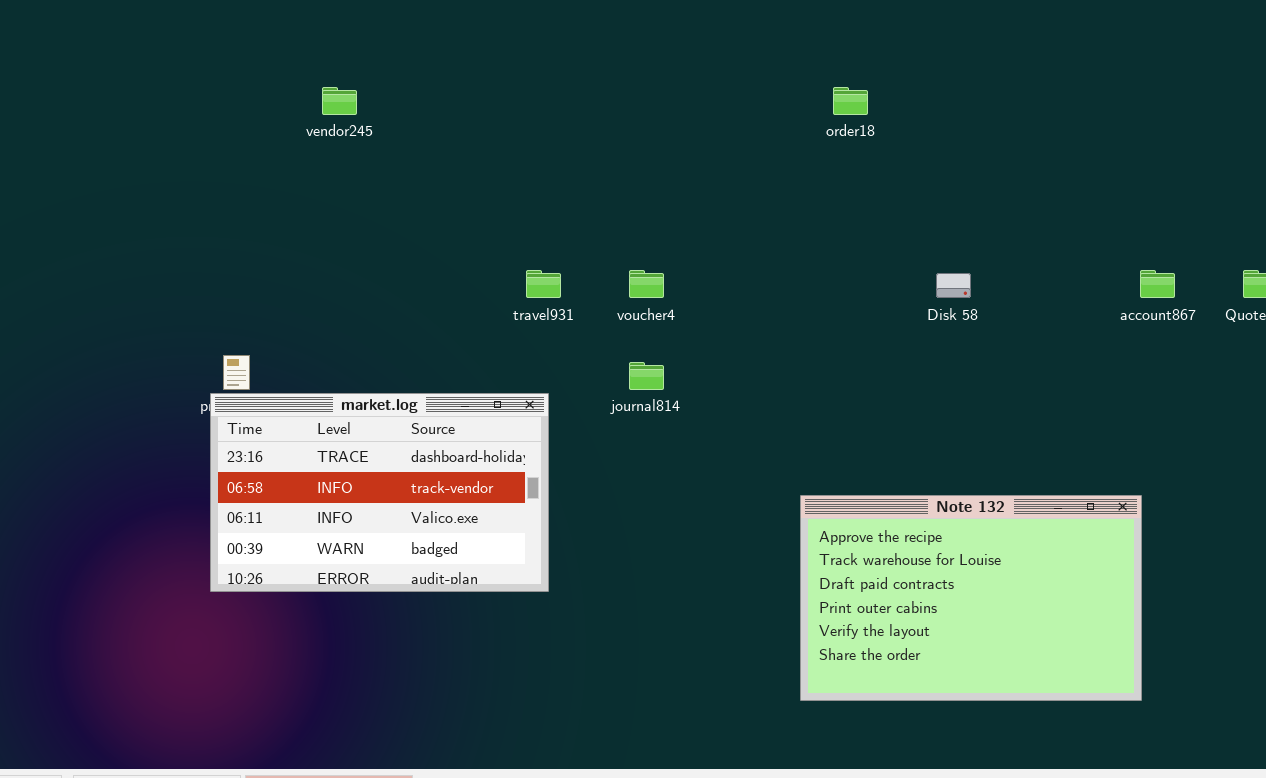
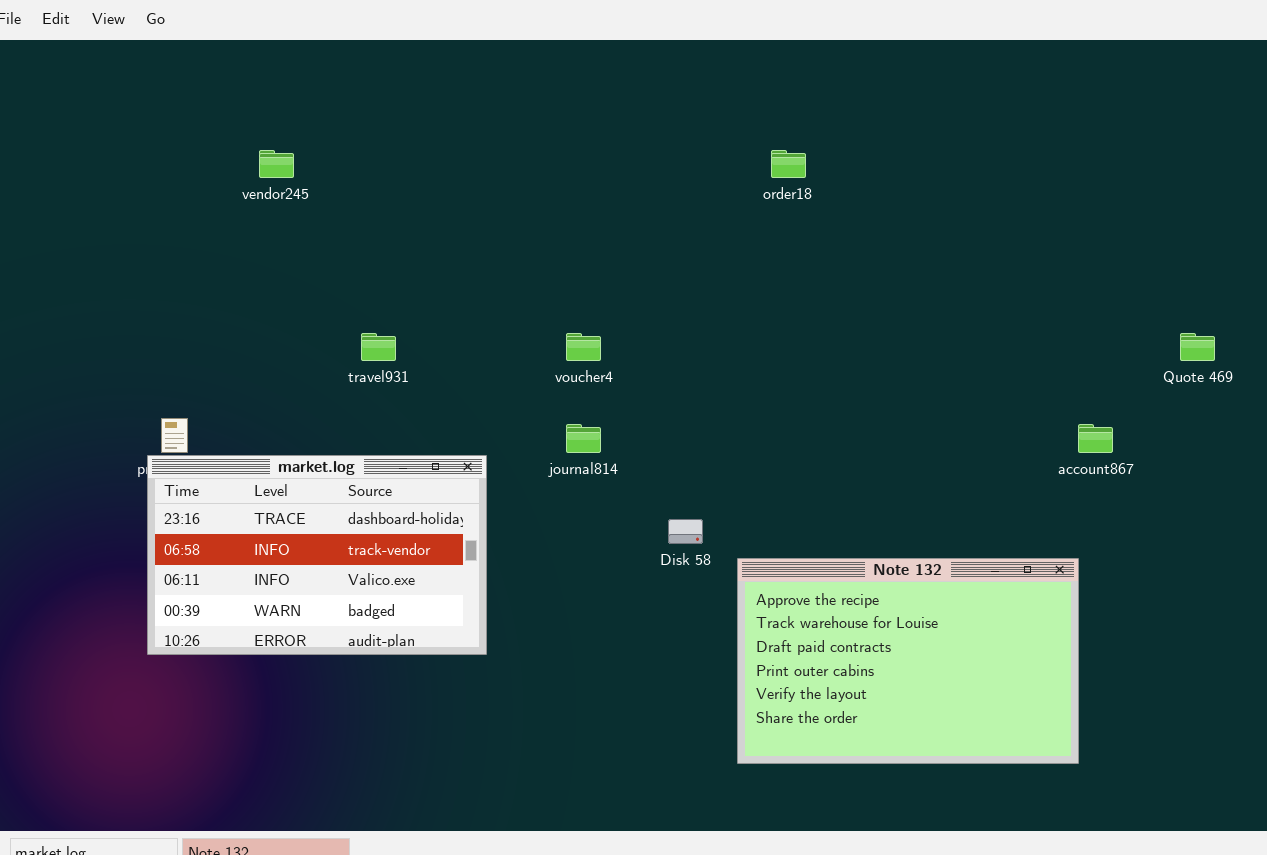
travel931: [526,270,561,298] -> [361,333,396,361], moved
account867: [1140,270,1175,298] -> [1078,424,1113,453], moved
Disk 58: [936,273,971,298] -> [668,519,703,544], moved

